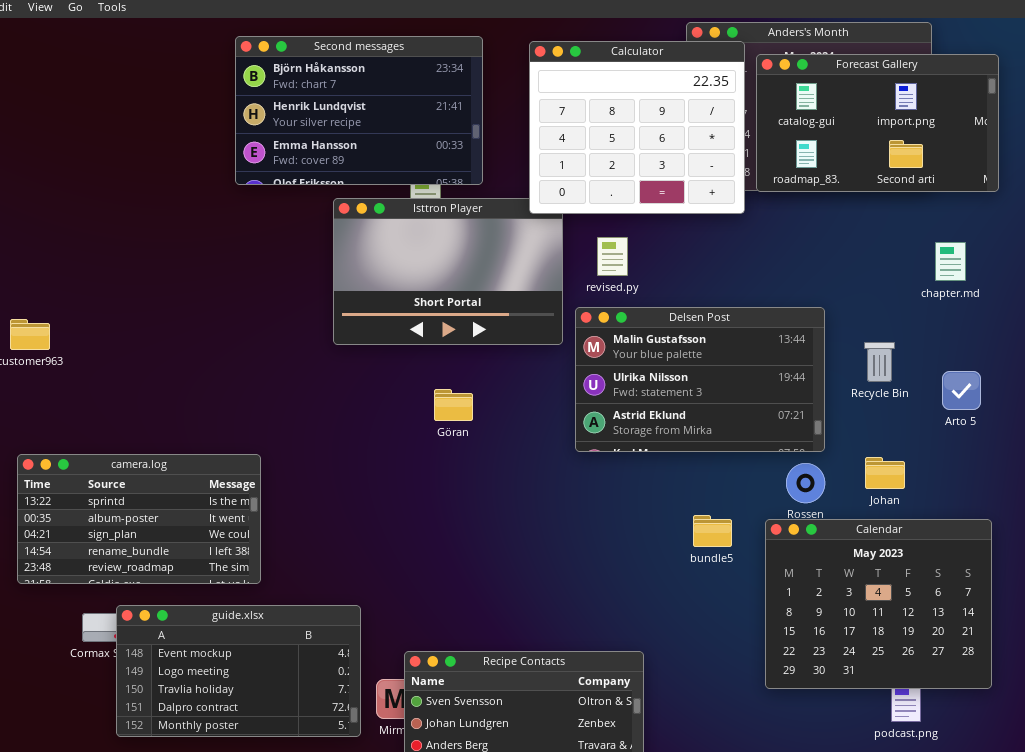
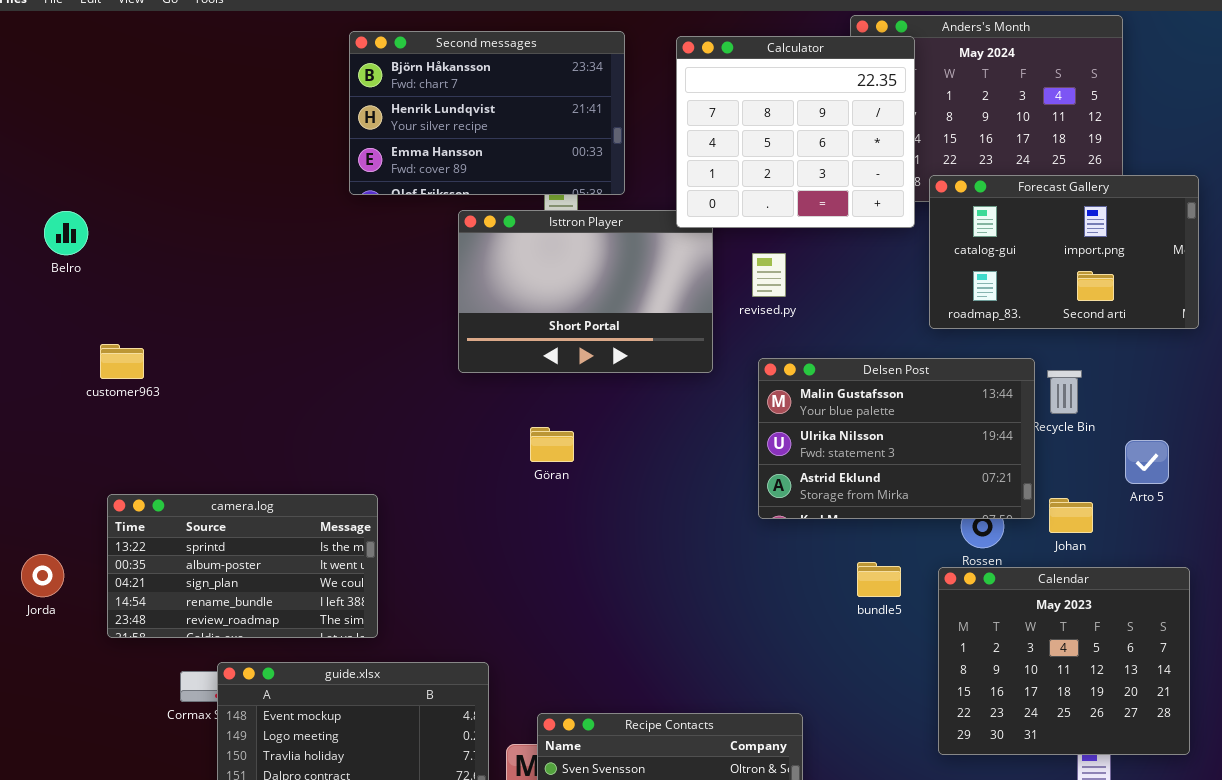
Forecast Gallery: [756,54,999,192] -> [929,175,1199,329], moved
Delsen Post: [575,307,825,452] -> [758,358,1035,519], moved
Arto 5: [942,371,981,410] -> [1125,440,1169,484], moved
Göran: [434,389,473,421] -> [530,427,574,462], moved

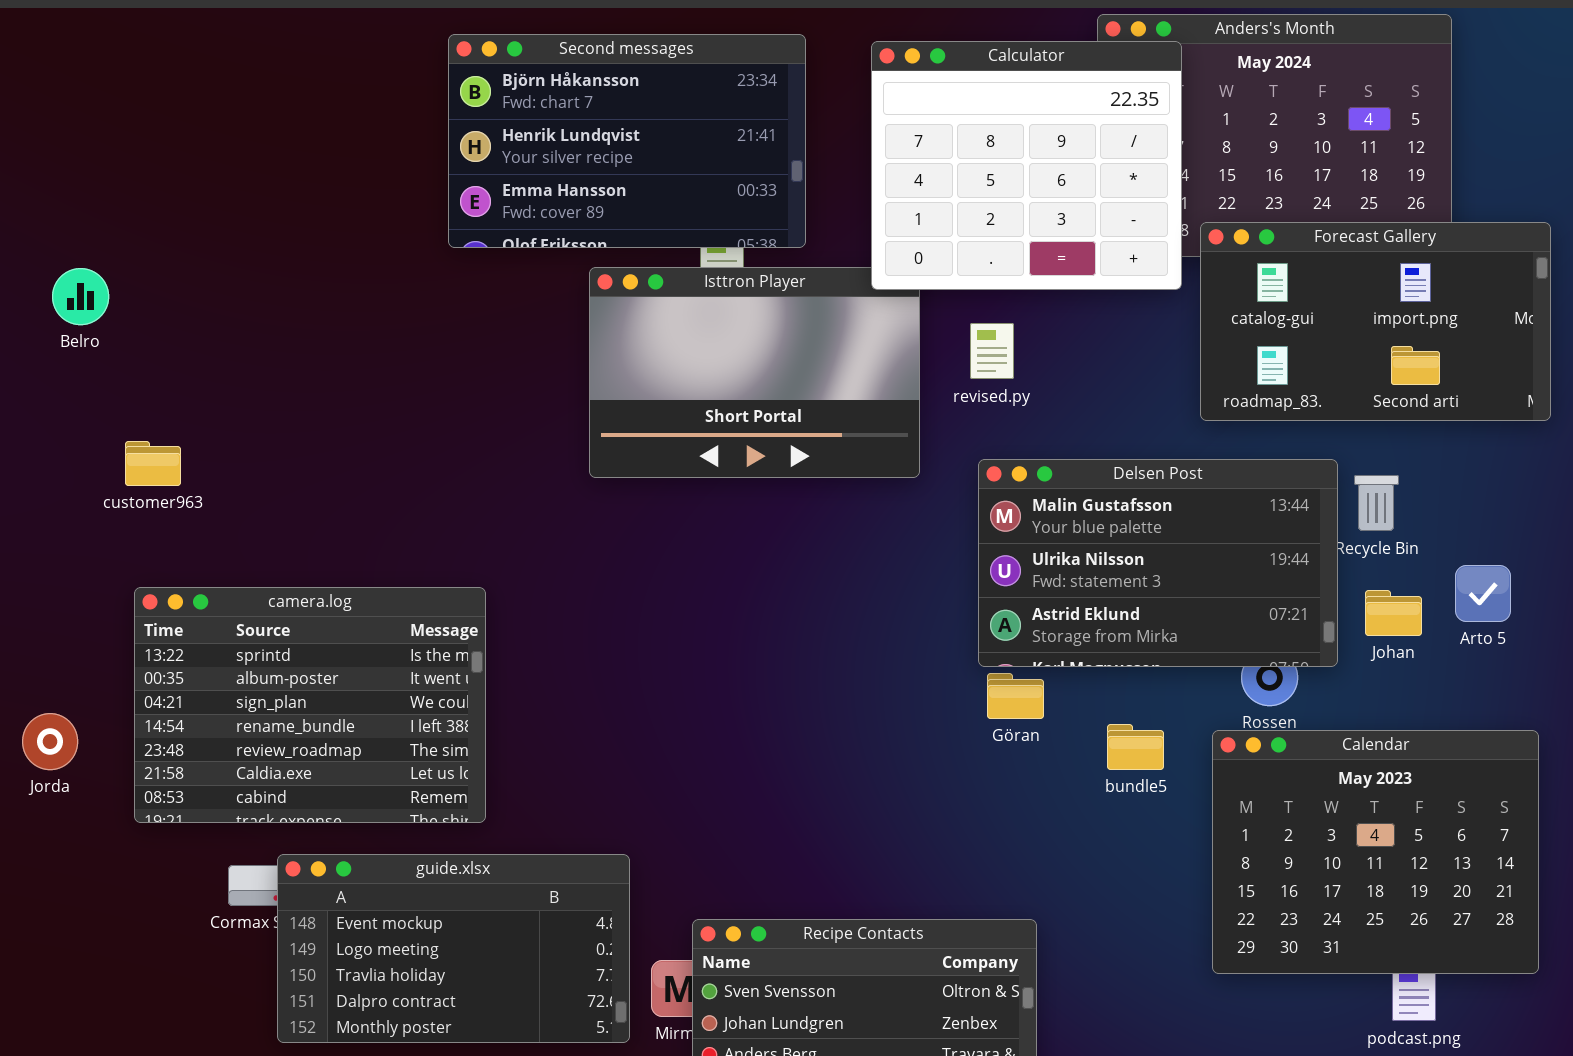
Göran: [530,427,574,462] -> [987,673,1044,719], moved
camera.log: [107,494,378,638] -> [134,587,486,823], resized
Johan: [1049,498,1093,533] -> [1365,590,1422,636], moved

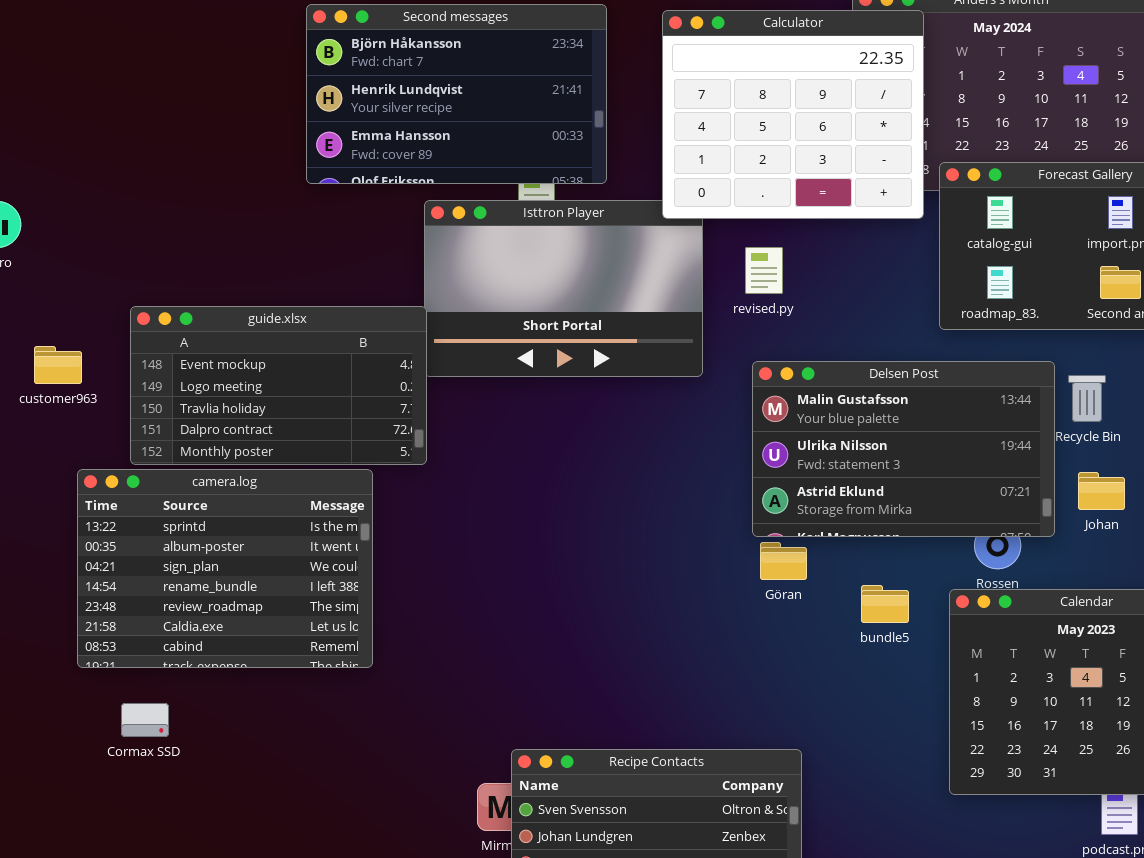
camera.log: [134,587,486,823] -> [77,469,373,668], moved
guide.xlsx: [277,854,630,1043] -> [130,306,427,465], moved

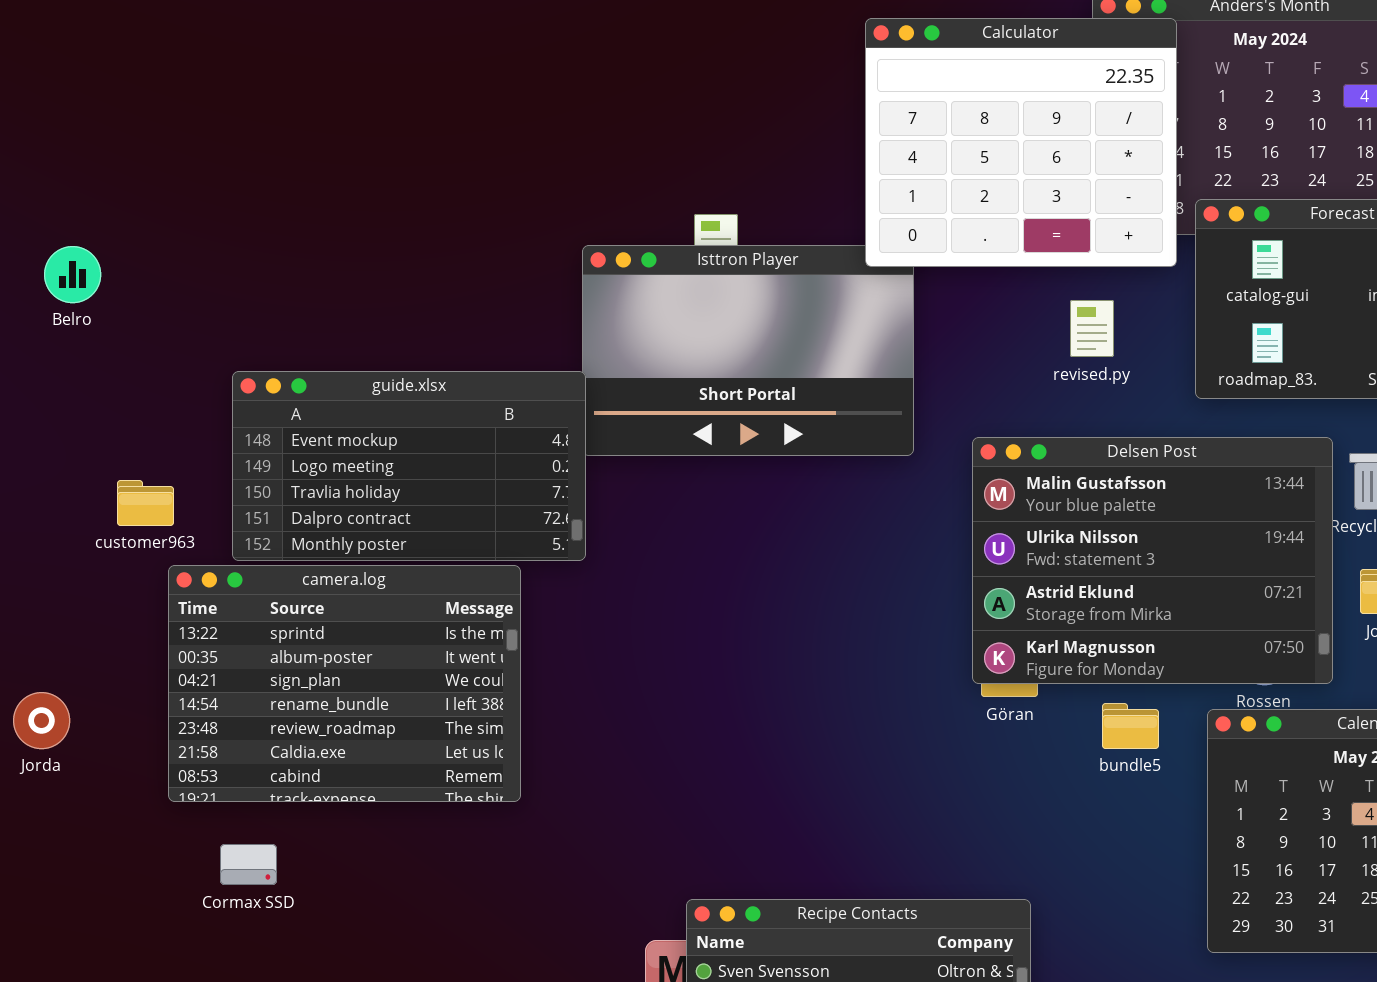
Second messages: [306,4,607,184] -> none, closed
revised.py: [745,247,783,294] -> [1070,300,1114,357], moved
customer963: [34,346,82,384] -> [117,480,174,526], moved
Delsen Post: [752,361,1055,537] -> [972,437,1333,684], resized

